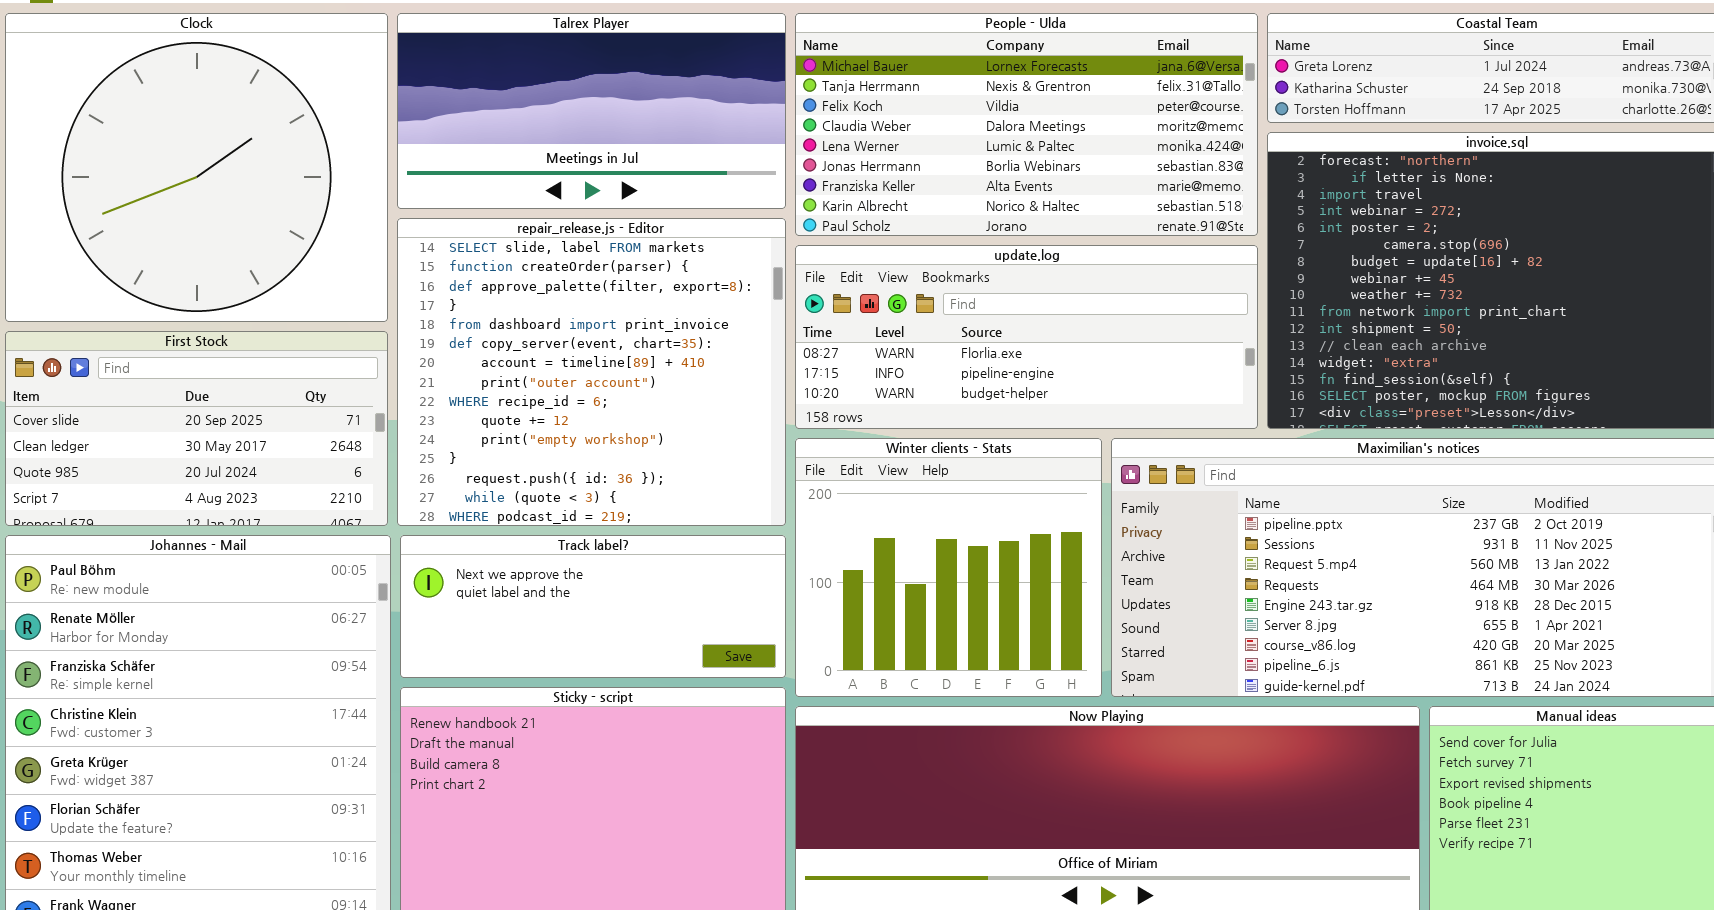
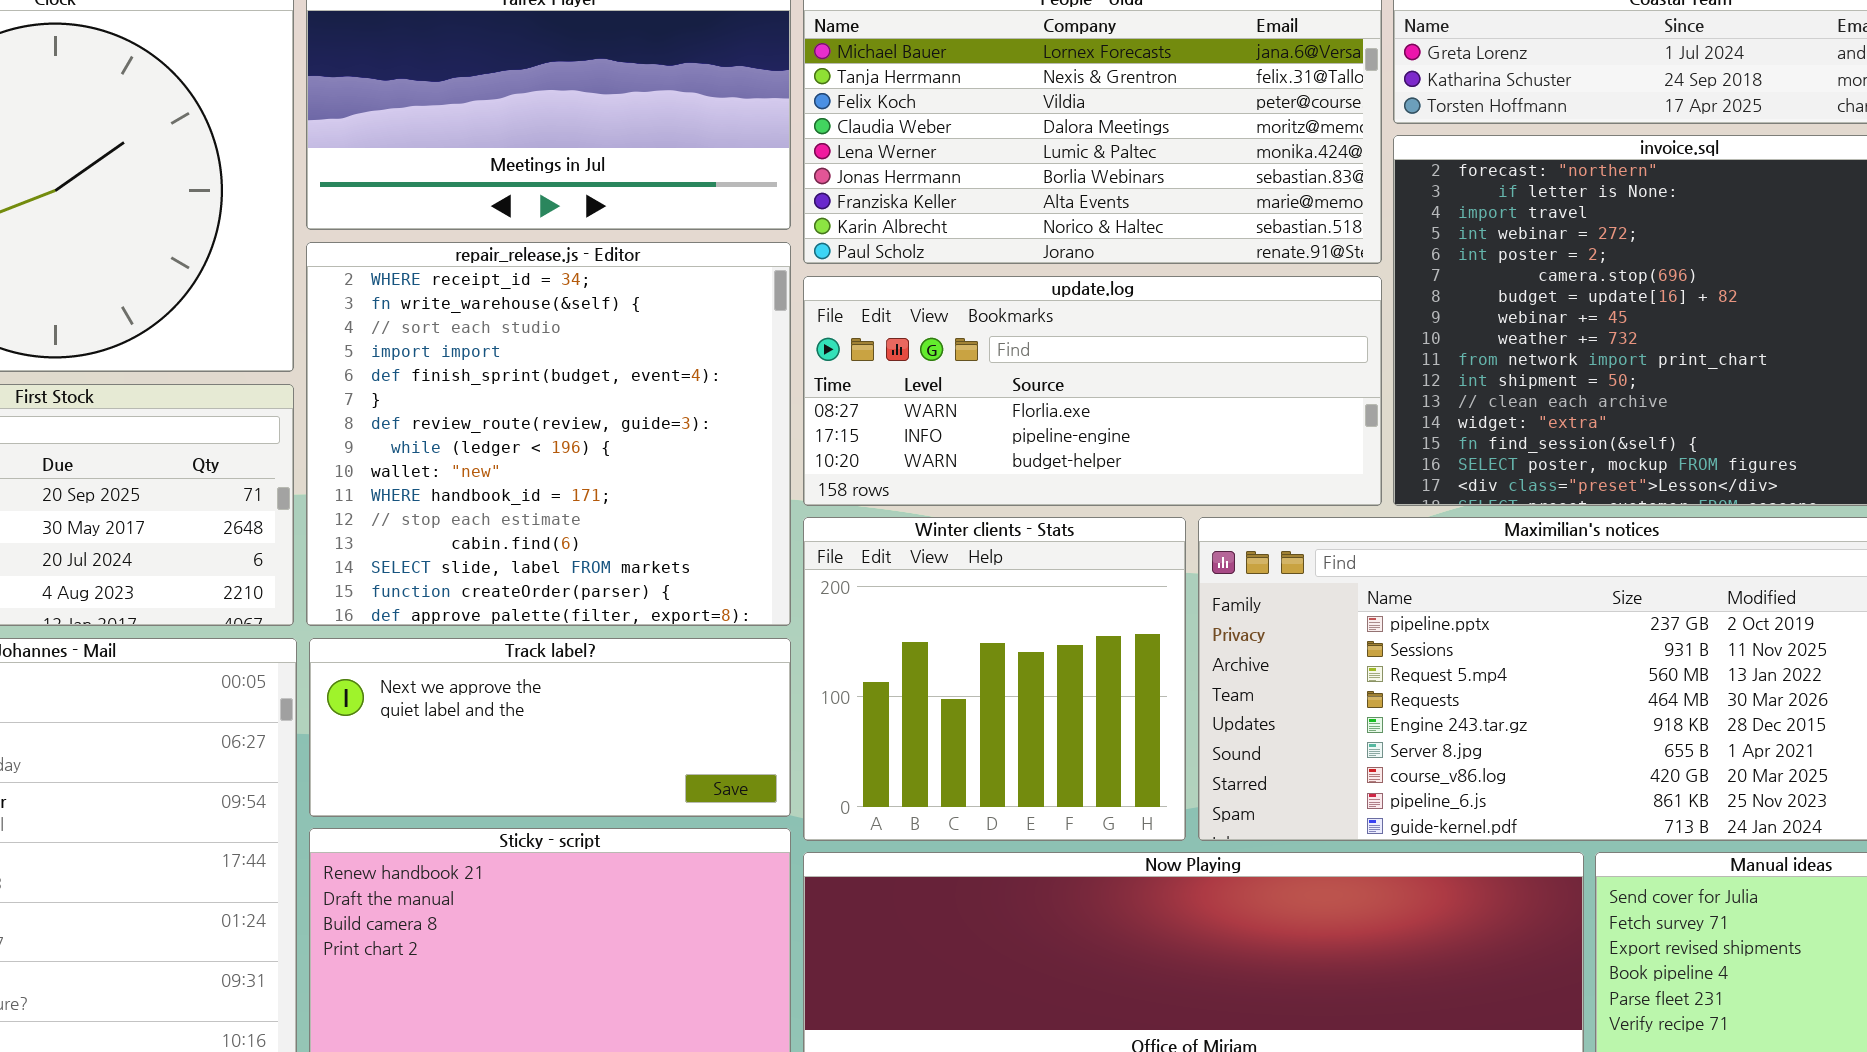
repair_release.js - Editor: [397,218,786,526] -> [306,242,791,626], scrolled up 12 rows

